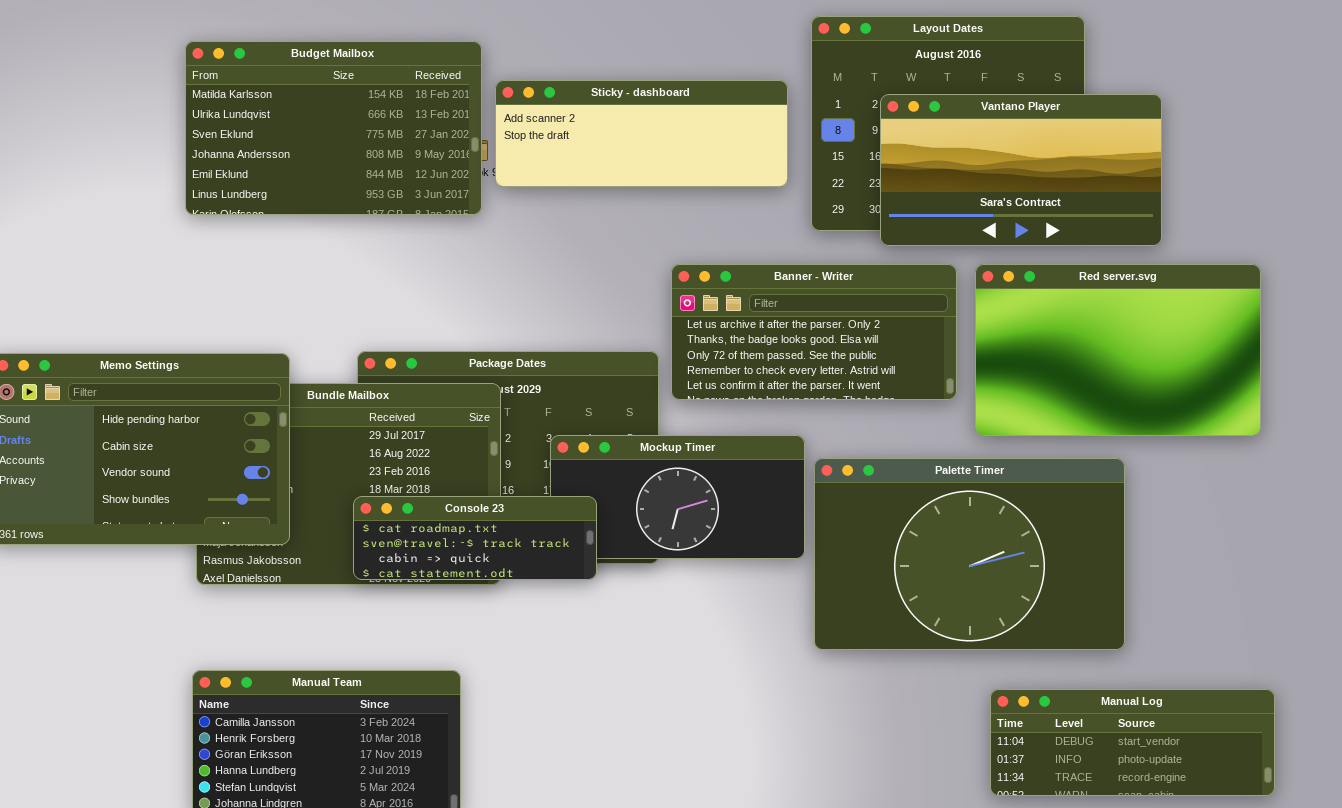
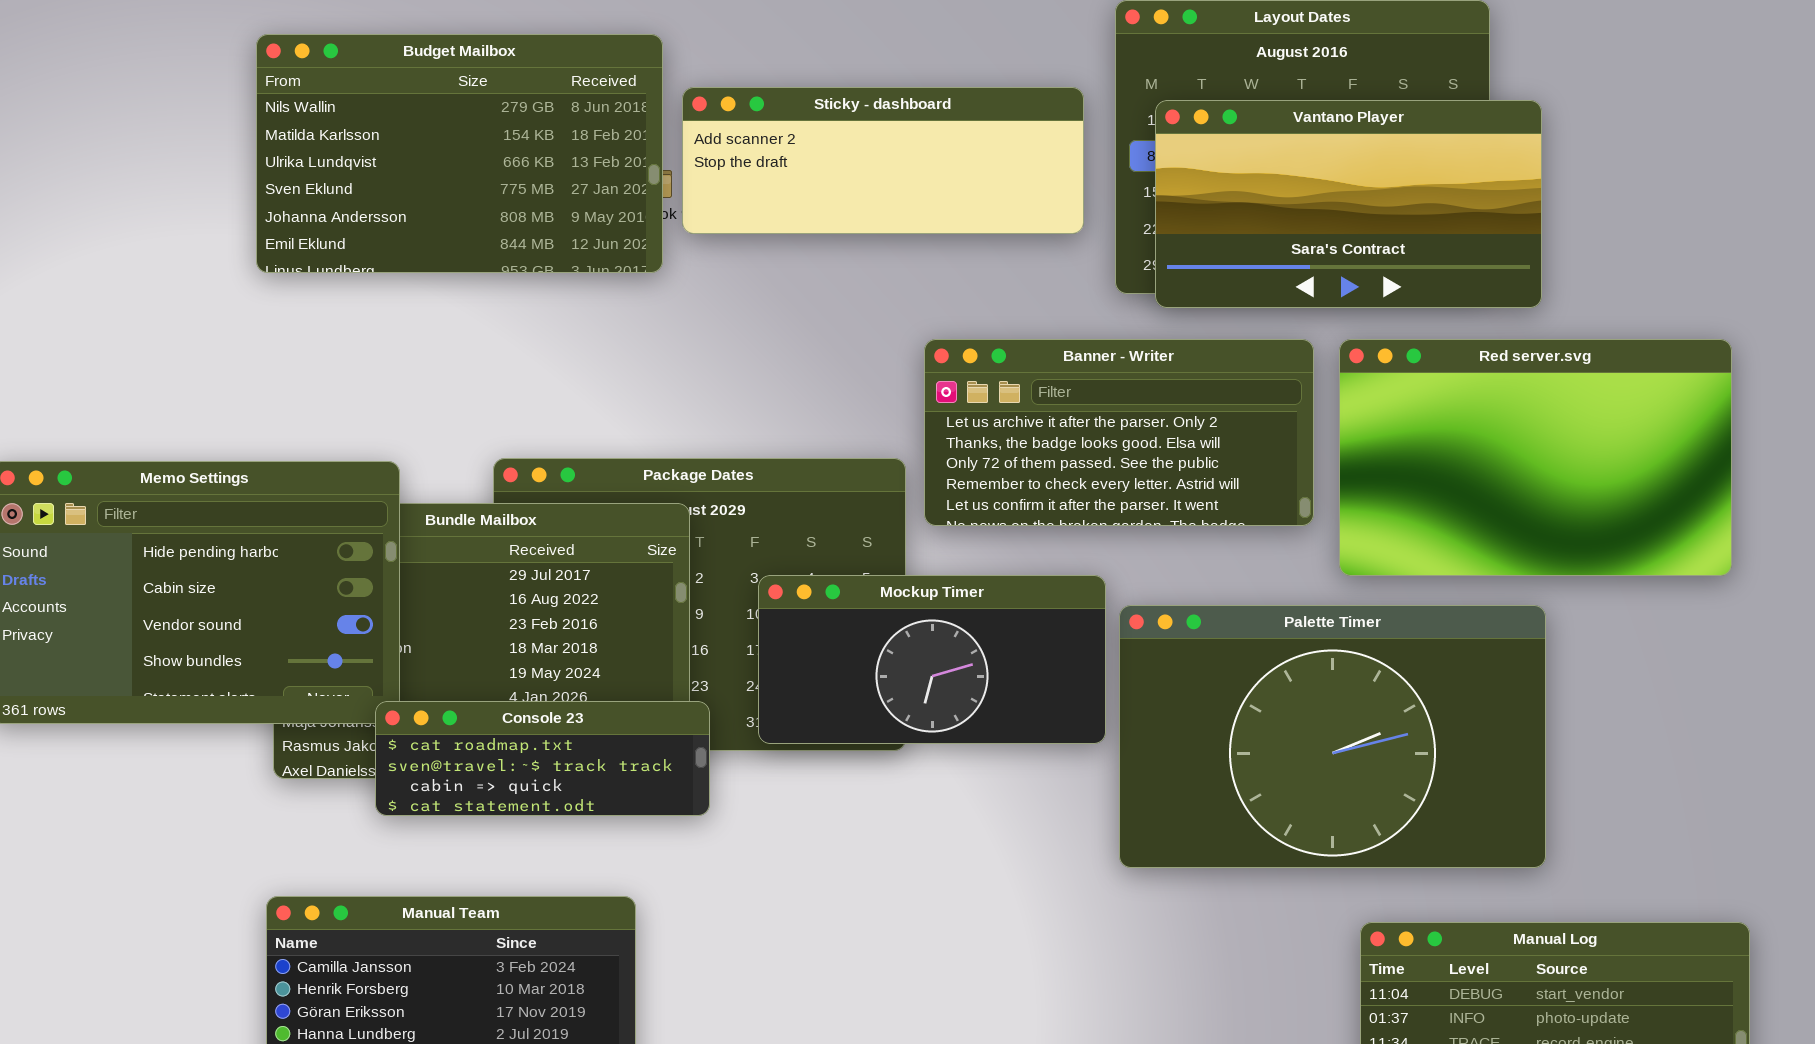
Budget Mailbox: [185,41,482,215] -> [256,34,663,273], scrolled up 1 row
Vantano Player: [880,94,1162,246] -> [1155,100,1542,308], moved
Console 23: [353,496,597,580] -> [375,701,710,816], moved

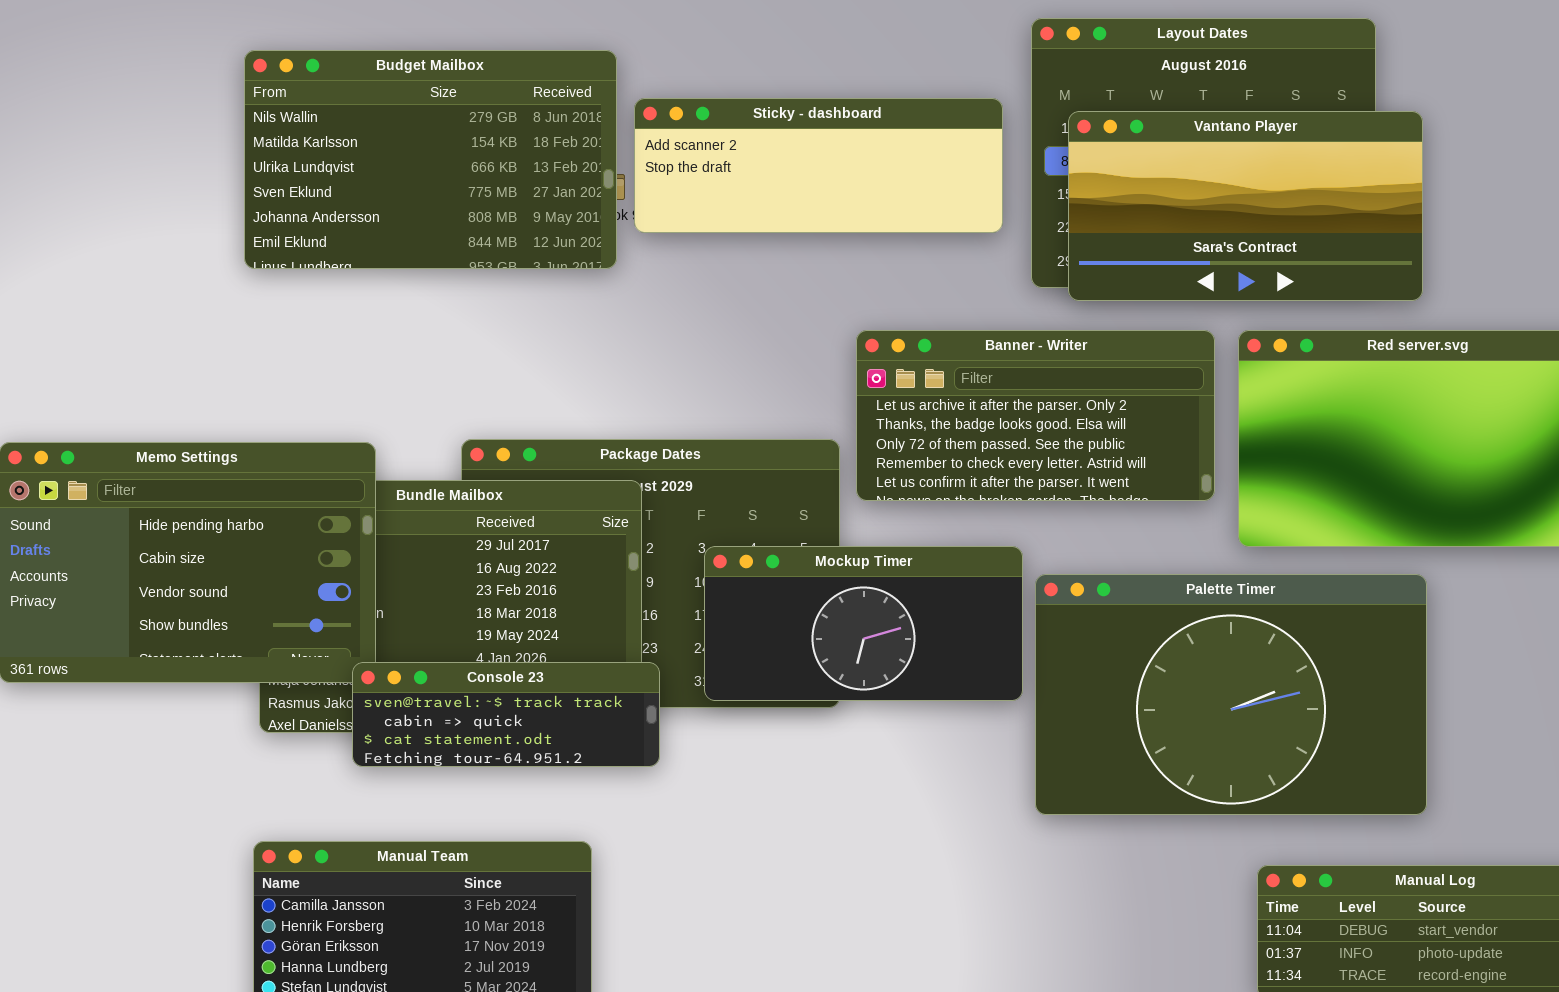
Console 23: [375,701,710,816] -> [352,662,660,767], scrolled down 1 row

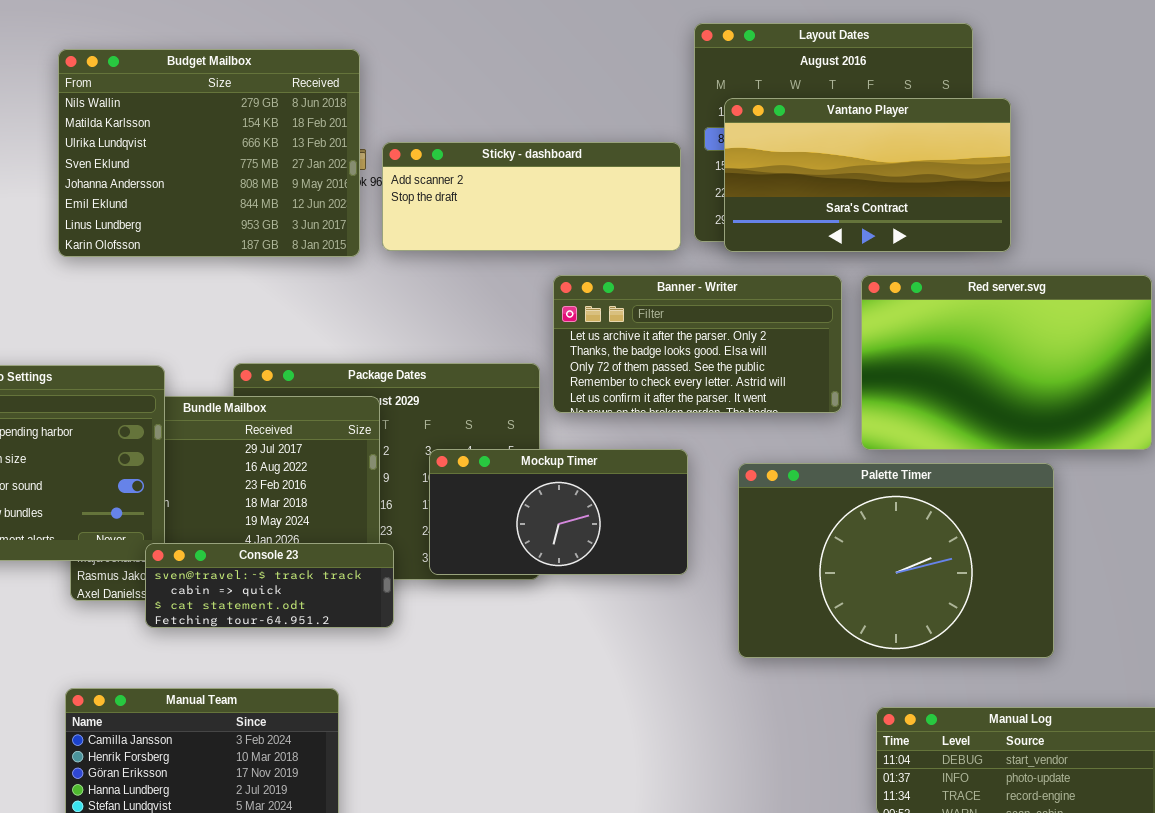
Budget Mailbox: [244,50,617,269] -> [58,49,360,257], resized
Sticky - dashboard: [634,98,1003,233] -> [382,142,681,251], moved
Palette Timer: [1035,574,1427,815] -> [738,463,1054,658], moved

